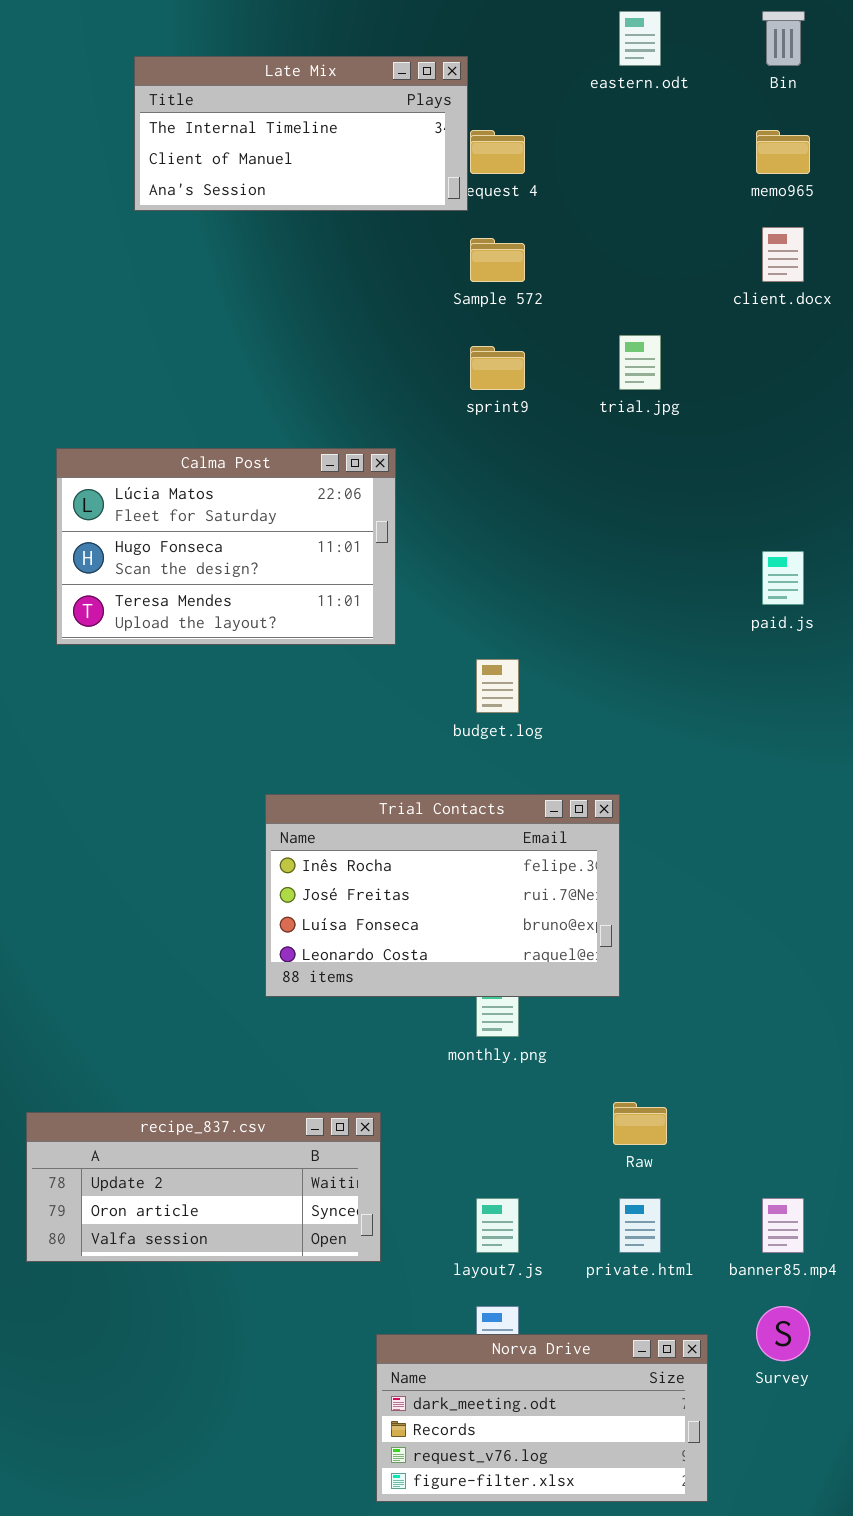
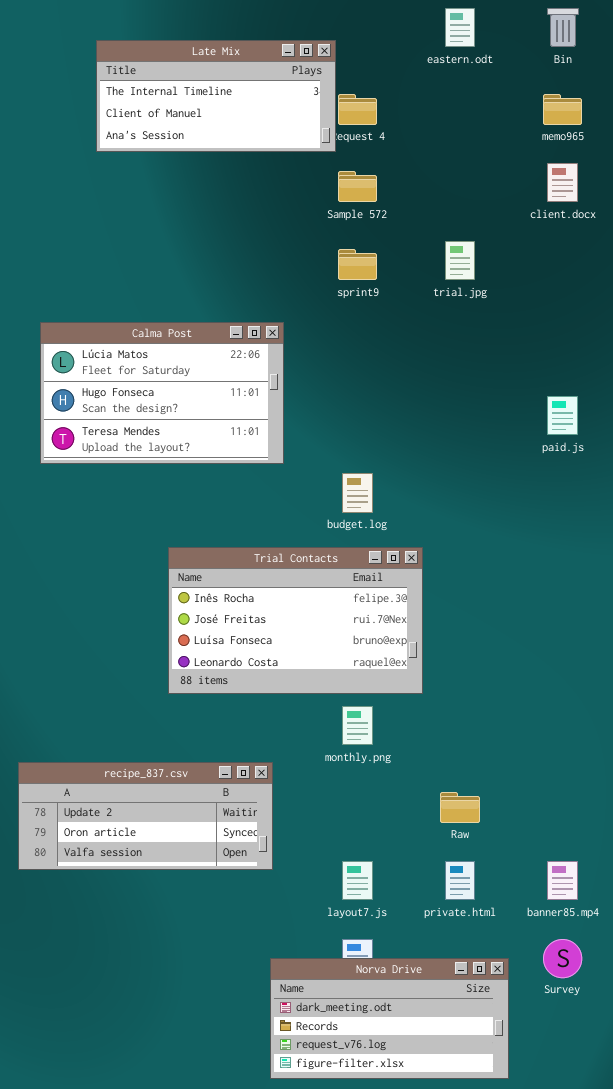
Trial Contacts: [265,794,620,997] -> [168,547,423,694], moved
recipe_837.csv: [26,1112,381,1262] -> [18,762,273,870], moved

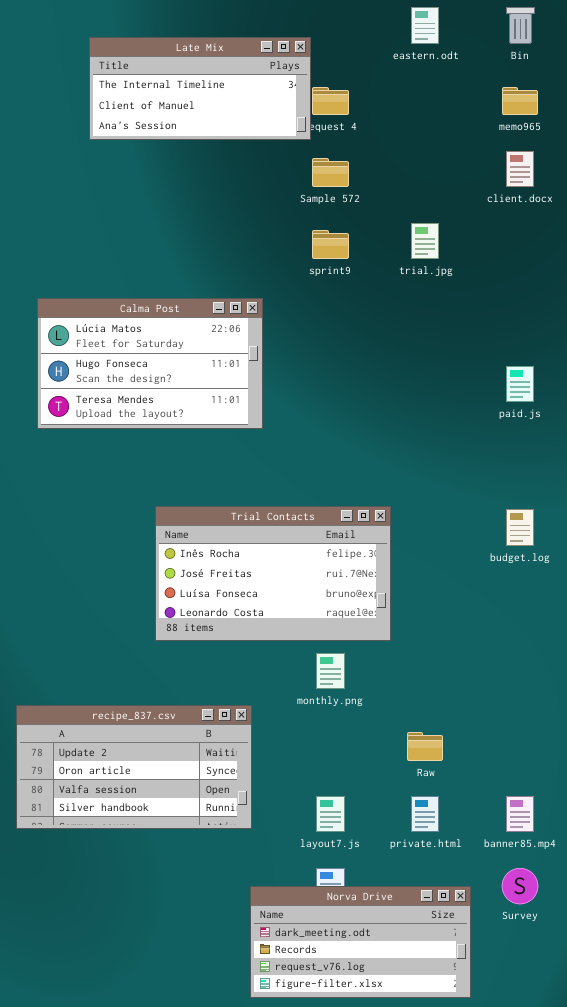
budget.log: [342,473,373,513] -> [506,509,534,546], moved
recipe_837.csv: [18,762,273,870] -> [16,705,252,829], resized

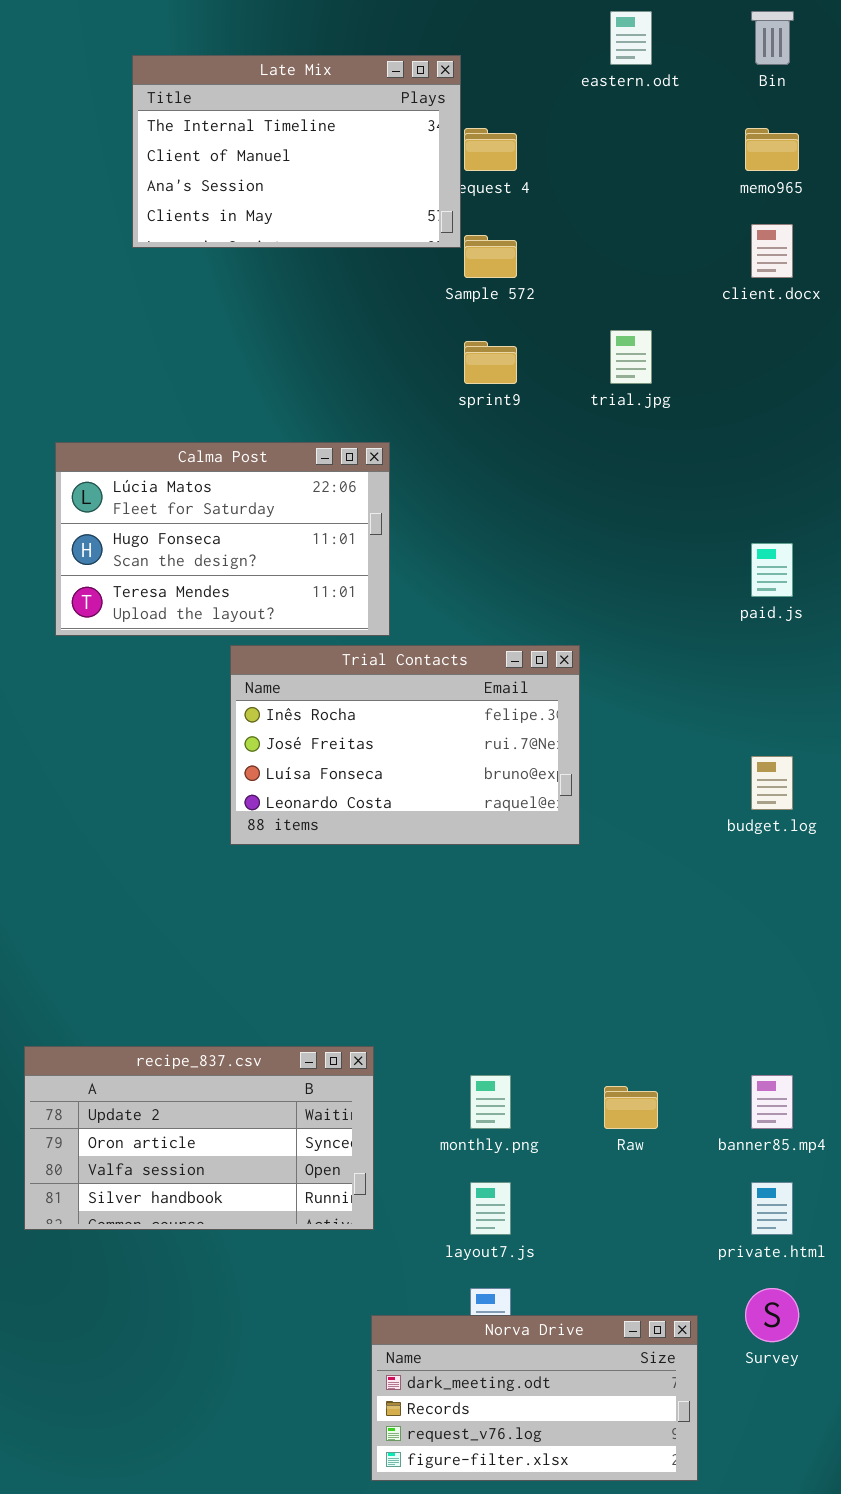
Late Mix: [89,37,311,140] -> [132,55,461,248], resized
Trial Contacts: [155,506,391,641] -> [230,645,580,845], moved
monthly.png: [316,653,345,689] -> [470,1075,511,1129], moved
private.html: [411,796,439,832] -> [751,1182,793,1235], moved
banner85.mp4: [506,796,534,832] -> [751,1075,793,1129], moved

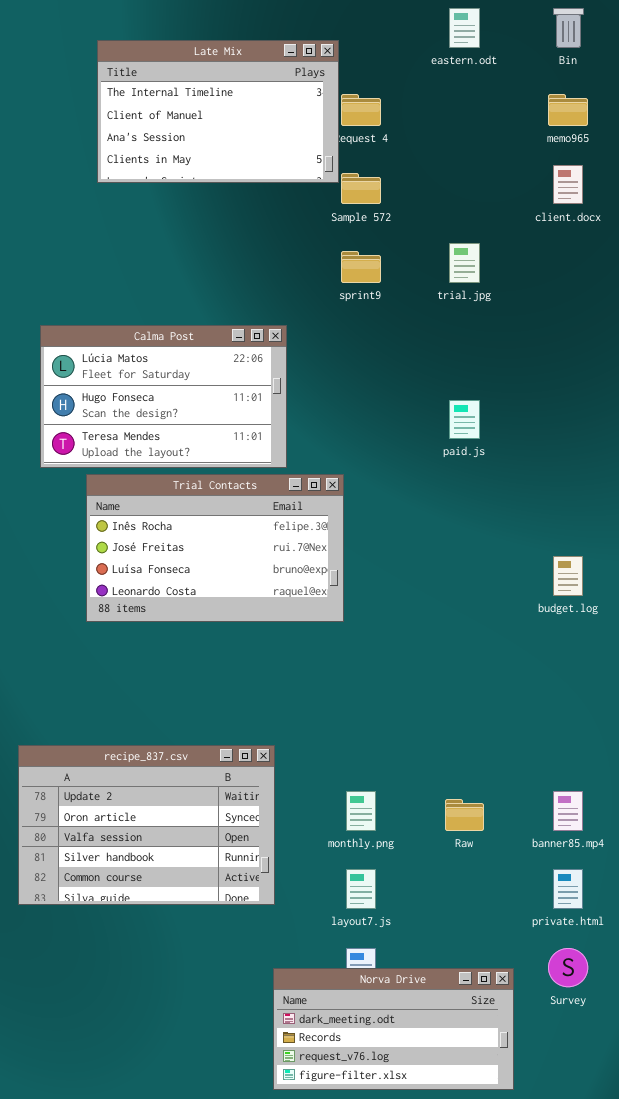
paid.js: [751,543,793,597] -> [449,400,480,439], moved
Trial Contacts: [230,645,580,845] -> [86,474,344,622], moved
recipe_837.csv: [24,1046,374,1230] -> [18,745,275,905], resized

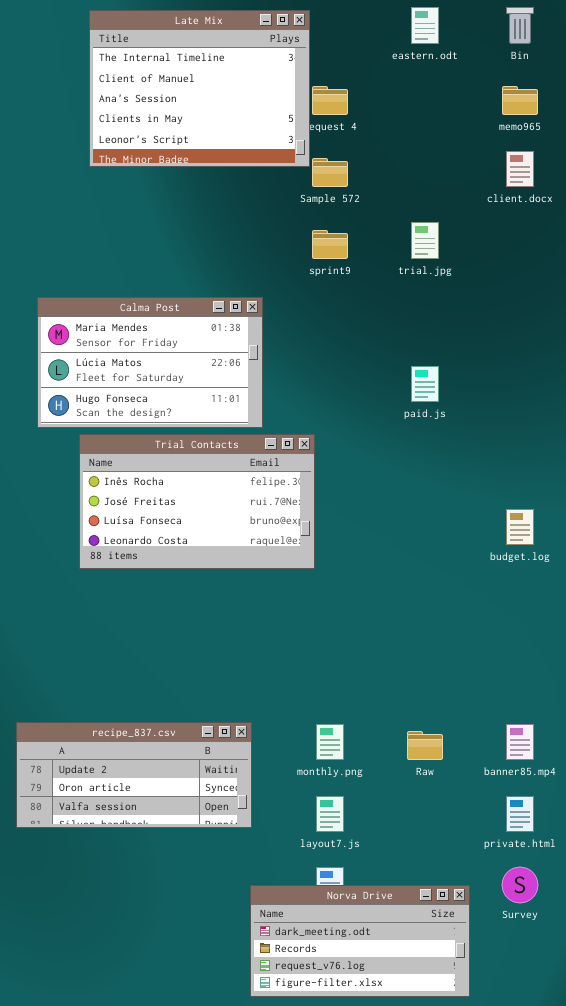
Late Mix: [97,40,339,183] -> [89,10,310,167], resized
Calma Post: [40,325,287,468] -> [37,297,263,428], scrolled up 1 row
recipe_837.csv: [18,745,275,905] -> [16,722,252,828], resized

